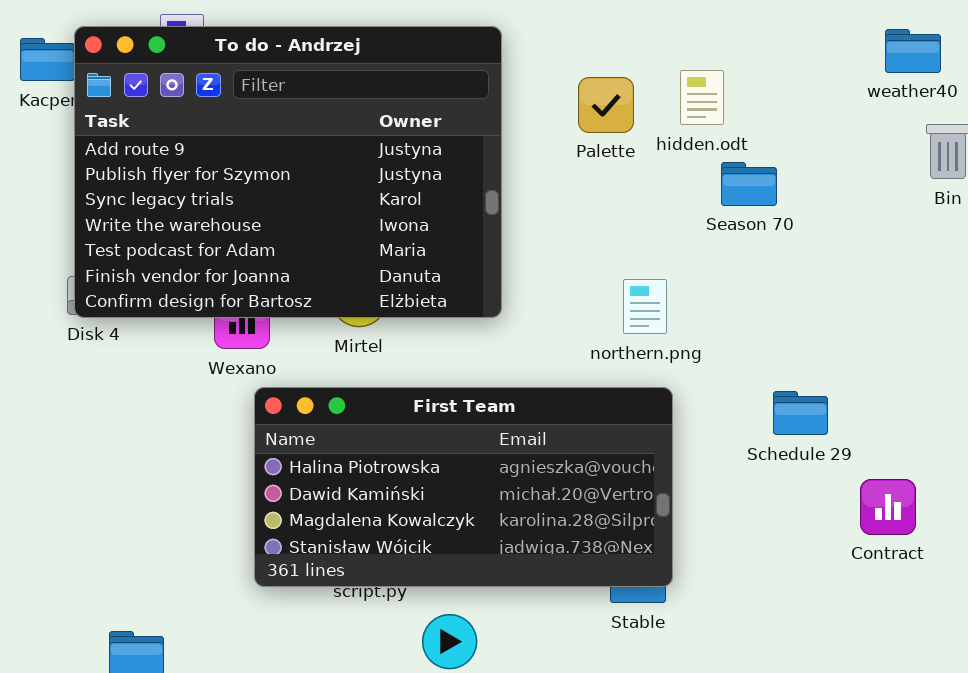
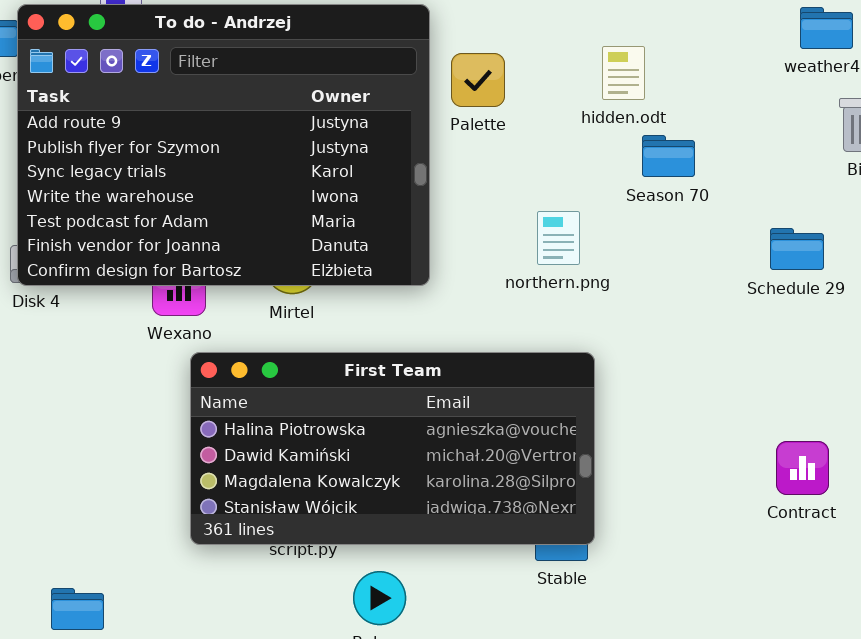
Palette: [578,77,634,133] -> [451,53,505,107], moved
northern.png: [623,279,667,334] -> [537,211,580,265], moved
Schedule 29: [773,391,828,435] -> [770,228,824,270], moved

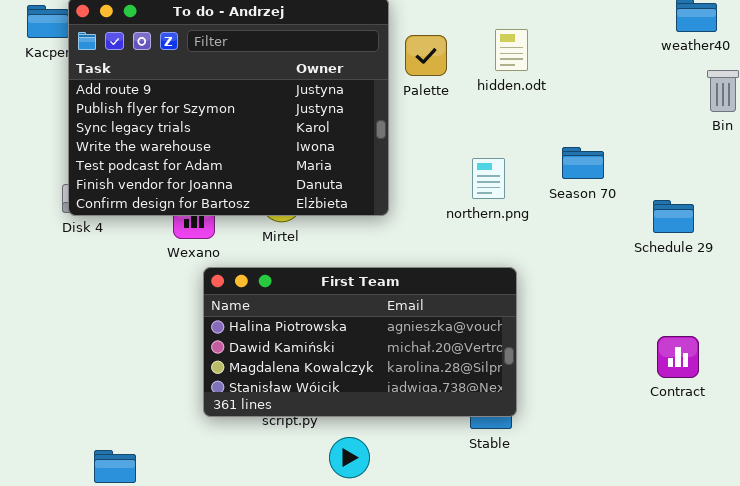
hidden.odt: [602,46,645,100] -> [495,29,528,71], moved
Season 70: [642,135,695,177] -> [562,147,604,179], moved
Schedule 29: [770,228,824,270] -> [653,200,694,233], moved

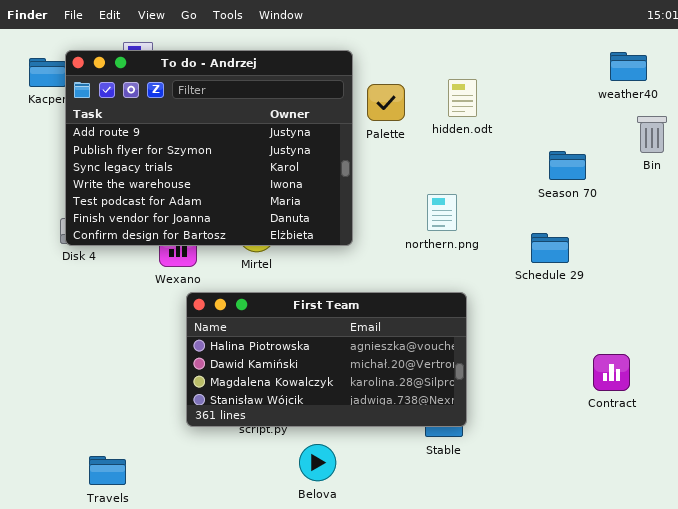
Season 70: [562,147,604,179] -> [549,151,586,180], moved
Schedule 29: [653,200,694,233] -> [531,233,569,263], moved

